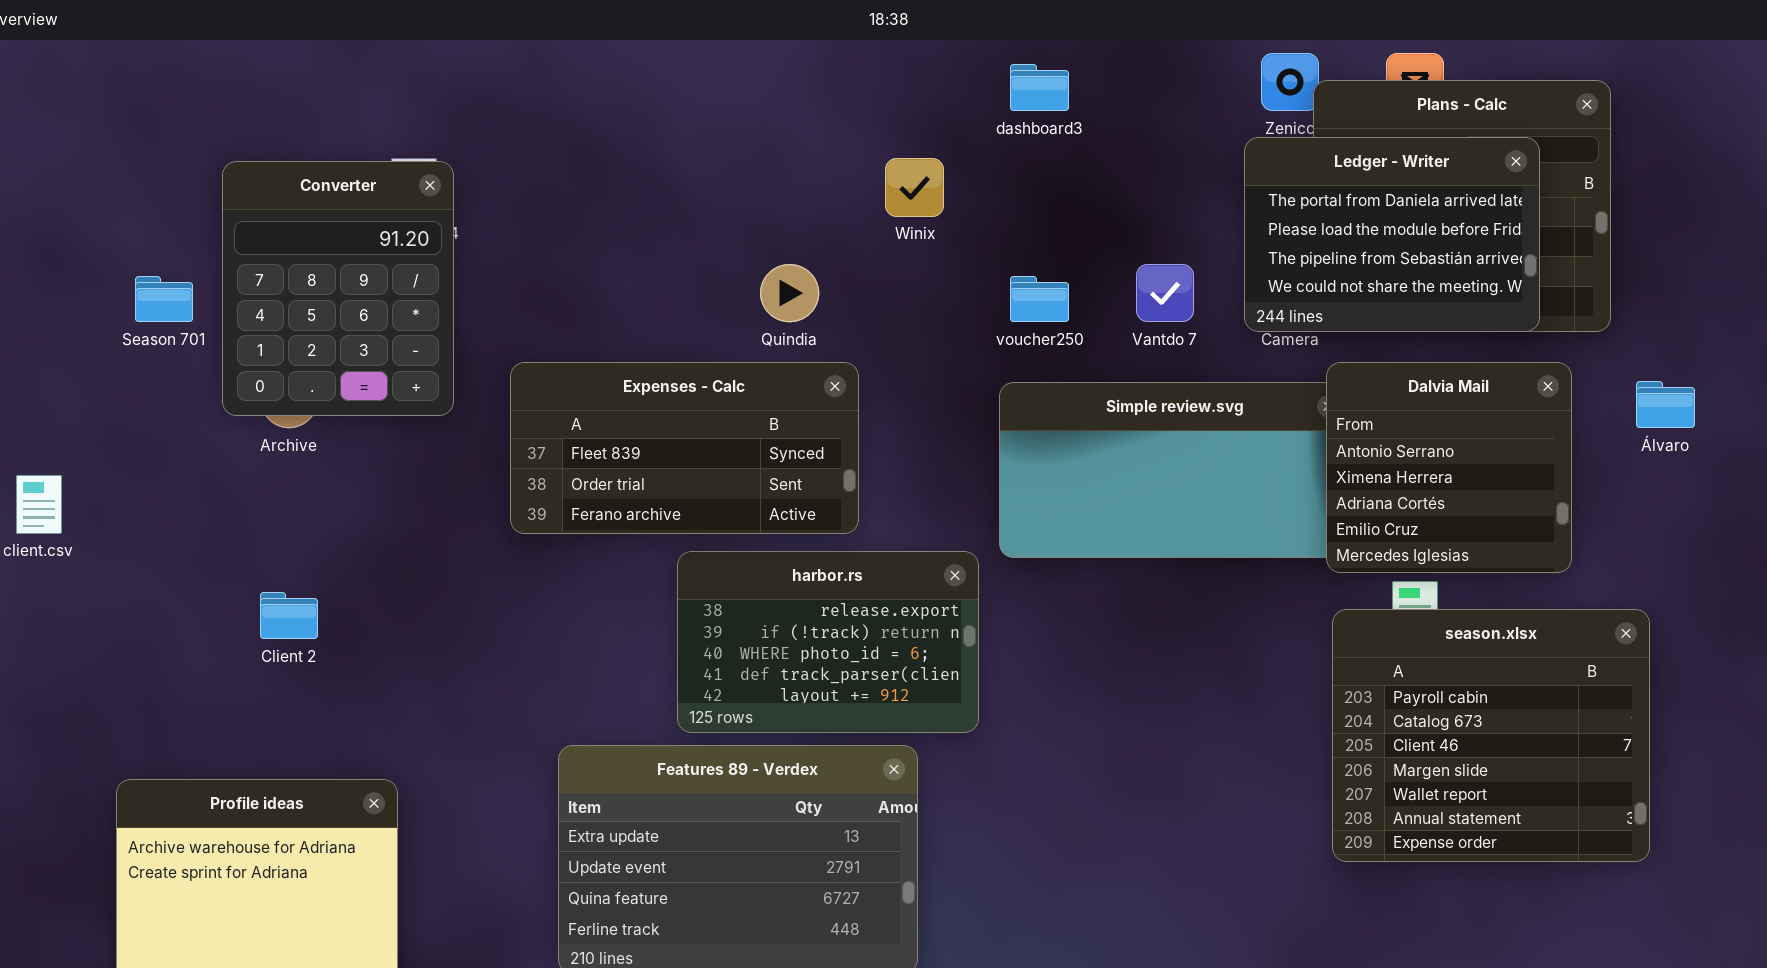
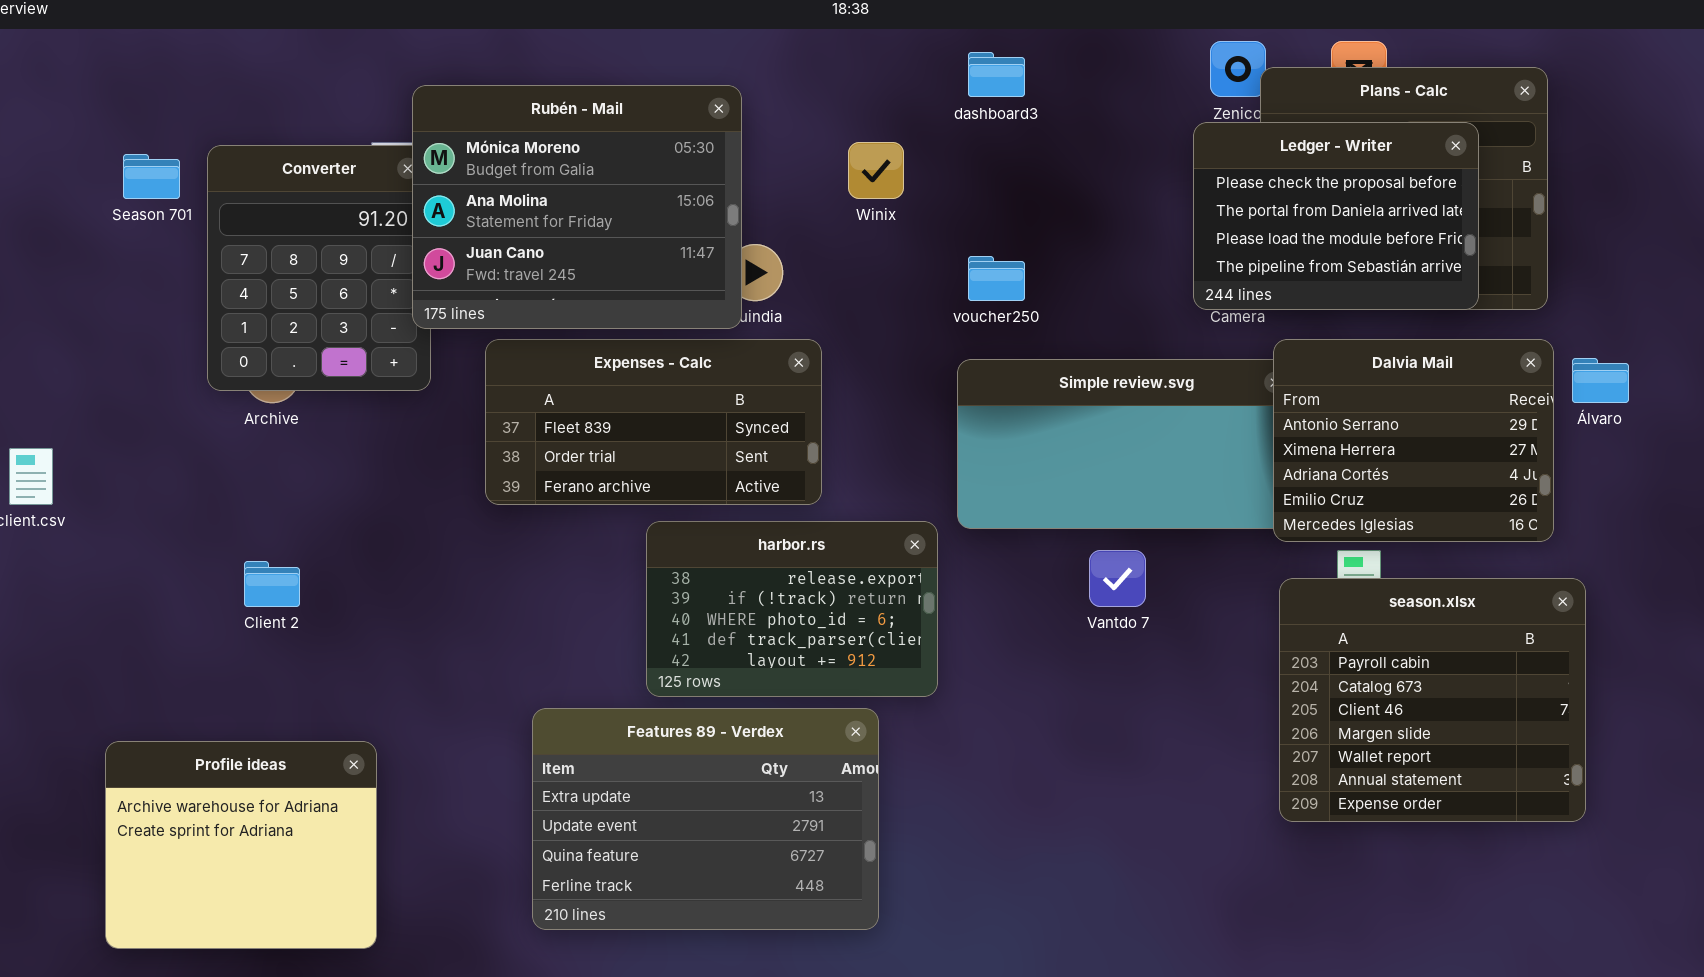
Rubén - Mail: none -> [412,85,742,329], opened
Ledger - Writer: [1244,137,1540,332] -> [1193,122,1479,310], scrolled up 1 row
Vantdo 7: [1136,264,1194,322] -> [1089,550,1146,607], moved
Season 701: [135,276,193,322] -> [123,154,180,199], moved
Dalvia Mail: [1326,362,1572,573] -> [1273,339,1554,542], resized

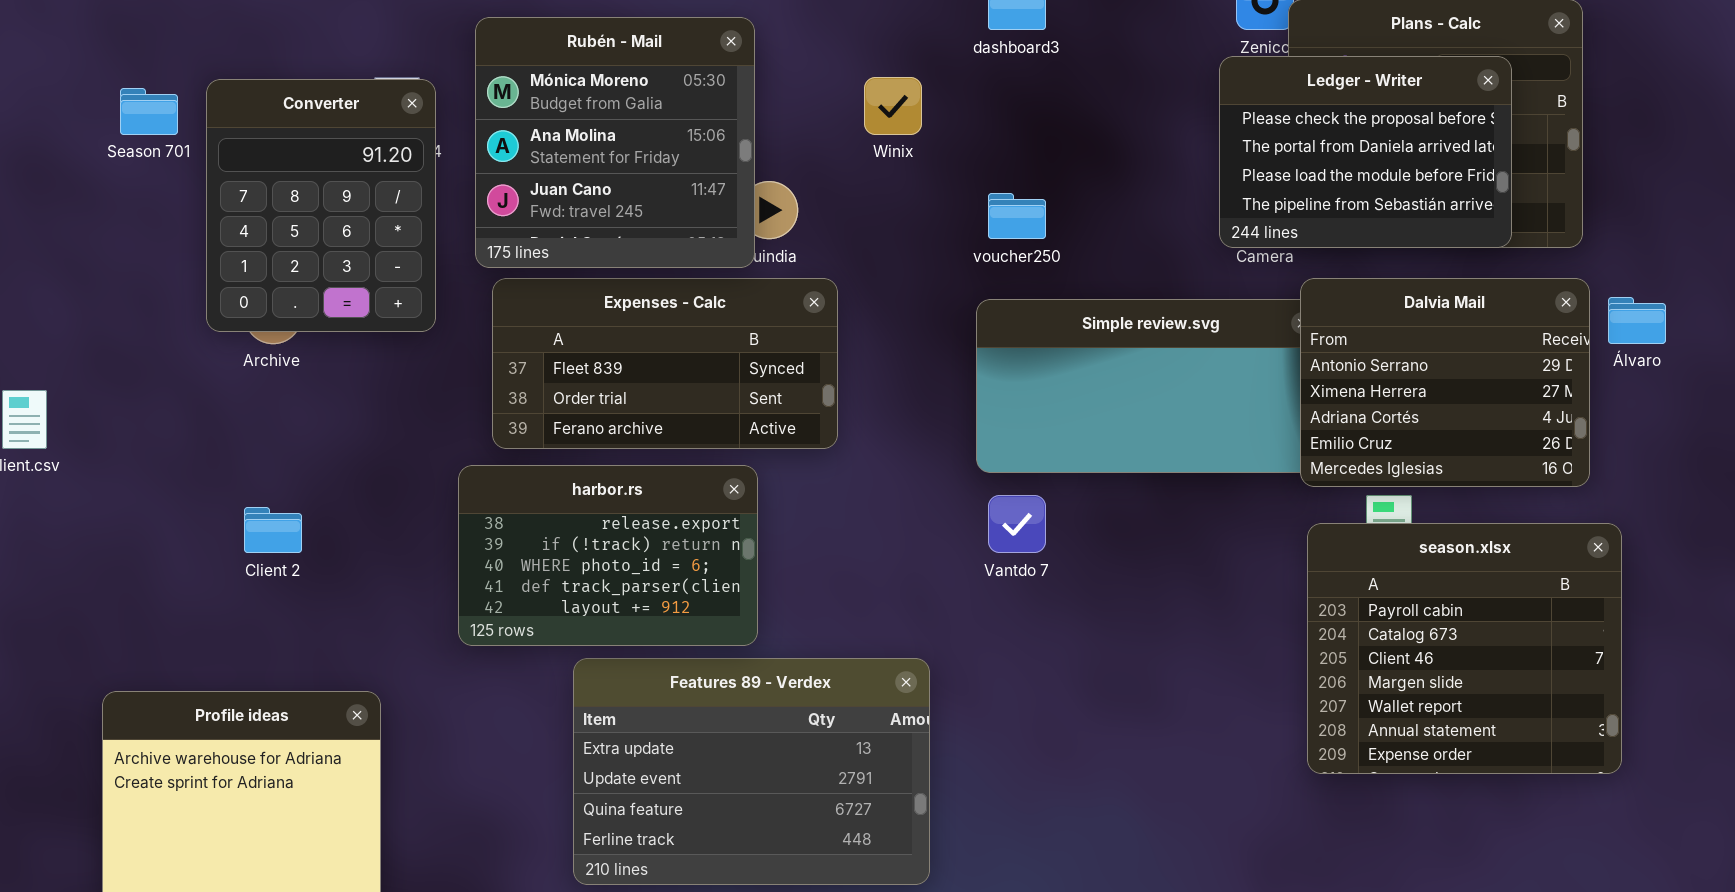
Rubén - Mail: [412,85,742,329] -> [475,17,755,268], resized
harbor.rs: [646,521,938,697] -> [458,465,758,646], moved
Vantdo 7: [1089,550,1146,607] -> [988,495,1046,553], moved
Features 89 - Verdex: [532,708,879,930] -> [573,658,930,885], moved

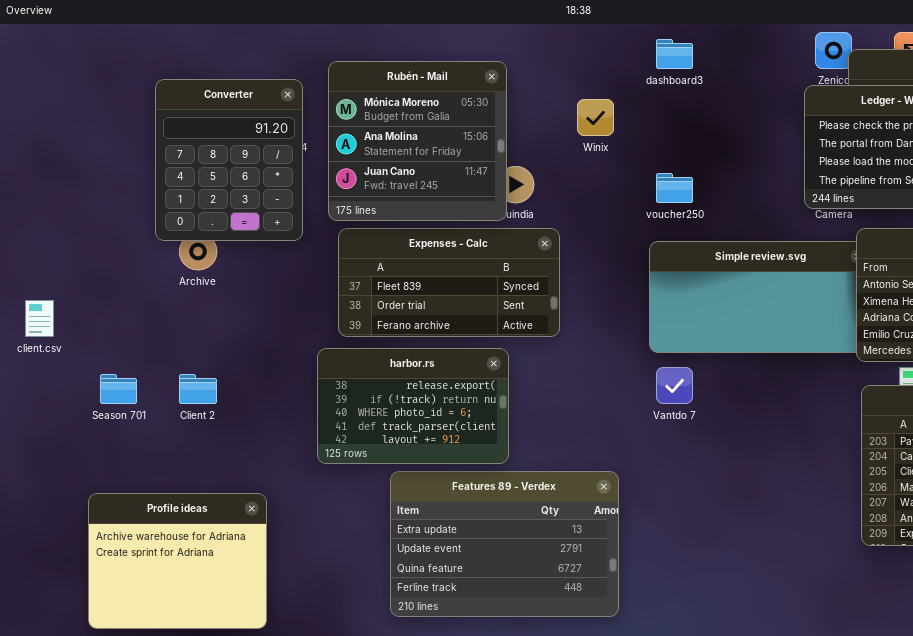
Converter: [206,79,436,332] -> [155,79,303,241], moved
Season 701: [120,88,178,135] -> [100,374,137,404], moved

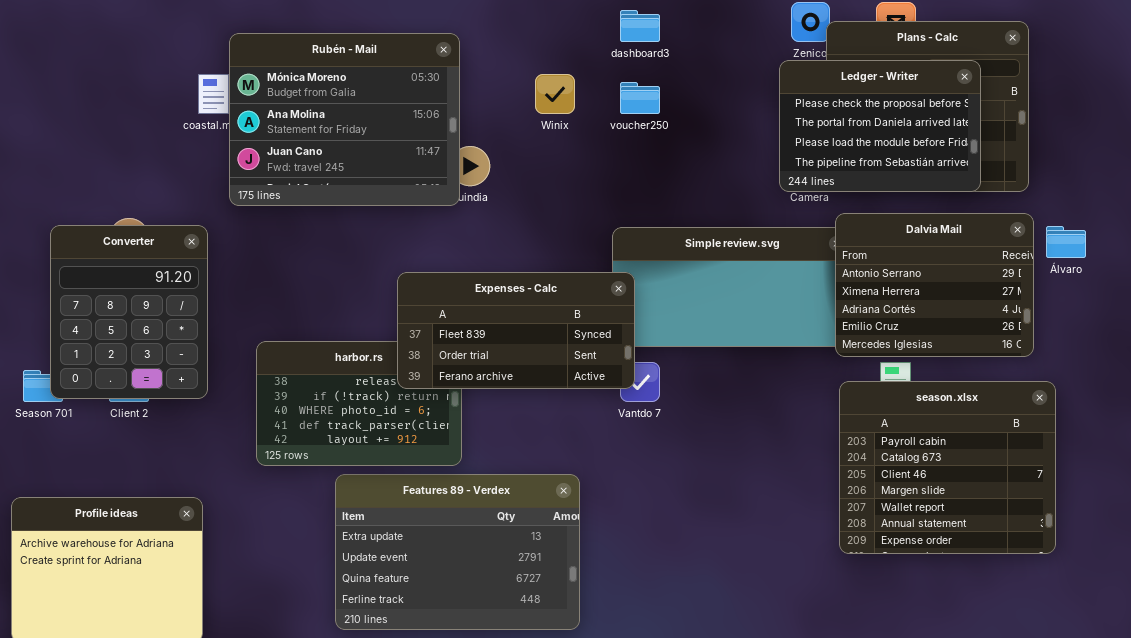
Rubén - Mail: [328,61,507,221] -> [229,33,460,206], resized
Converter: [155,79,303,241] -> [50,225,208,399], moved
voucher250: [656,173,693,203] -> [620,82,660,114], moved
Expenses - Calc: [338,228,560,337] -> [397,272,635,389], moved

